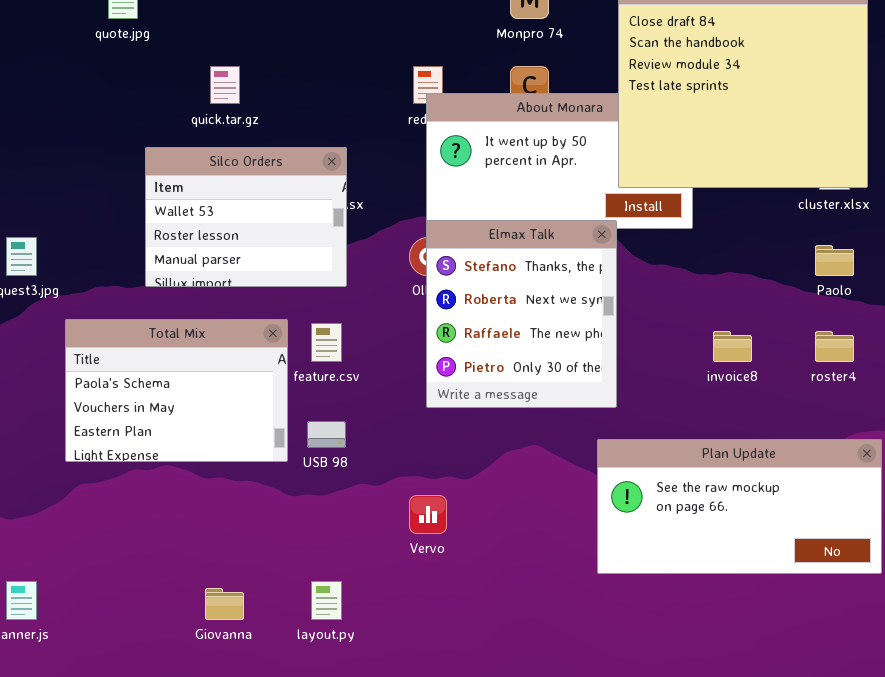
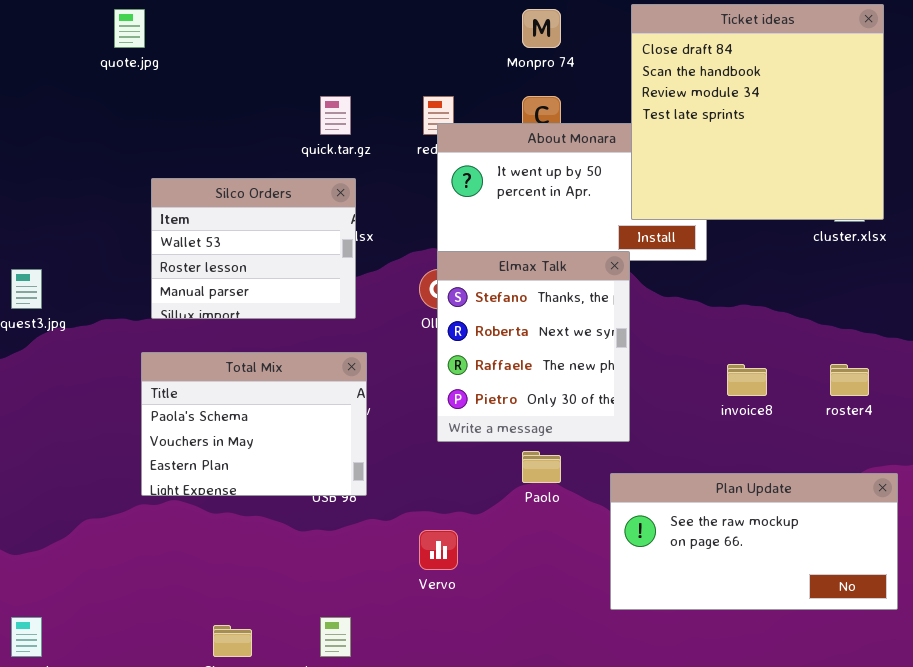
quick.tar.gz: [210,66,240,104] -> [320,96,351,135], moved
Paolo: [815,245,854,276] -> [522,451,561,483], moved
Total Mix: [65,319,288,462] -> [141,352,367,496], moved

